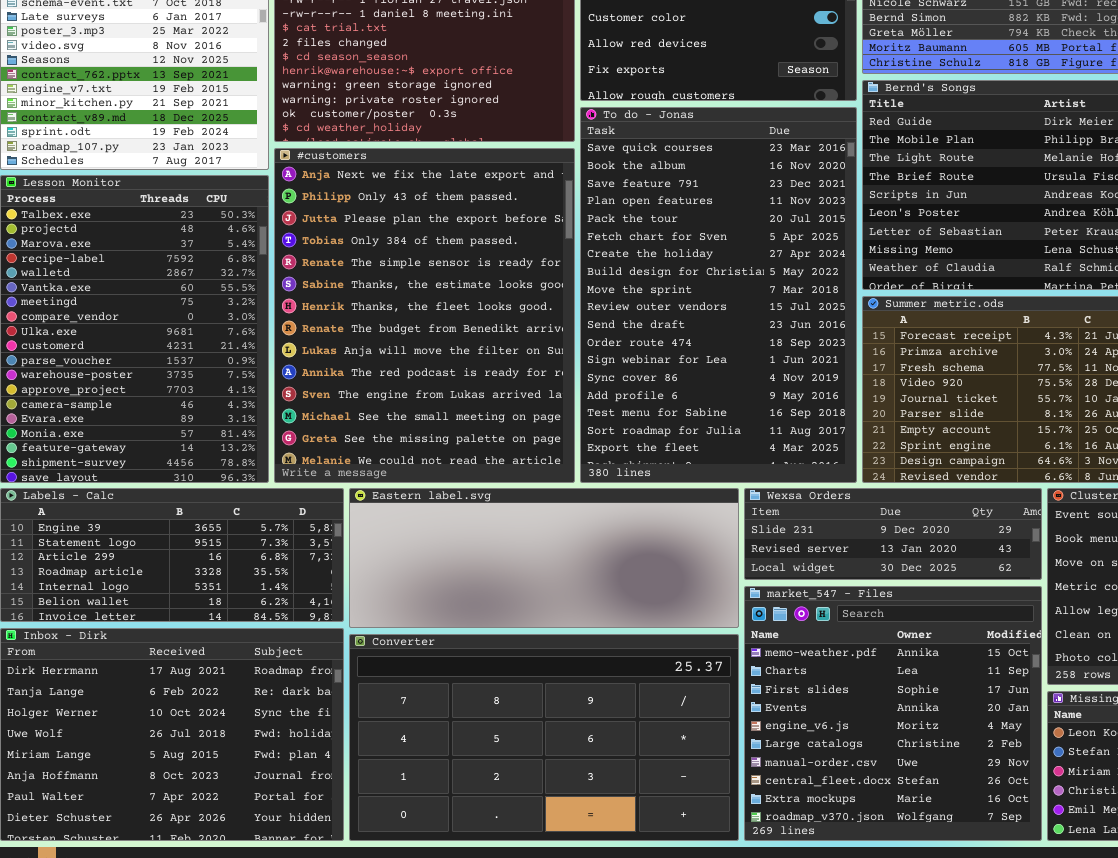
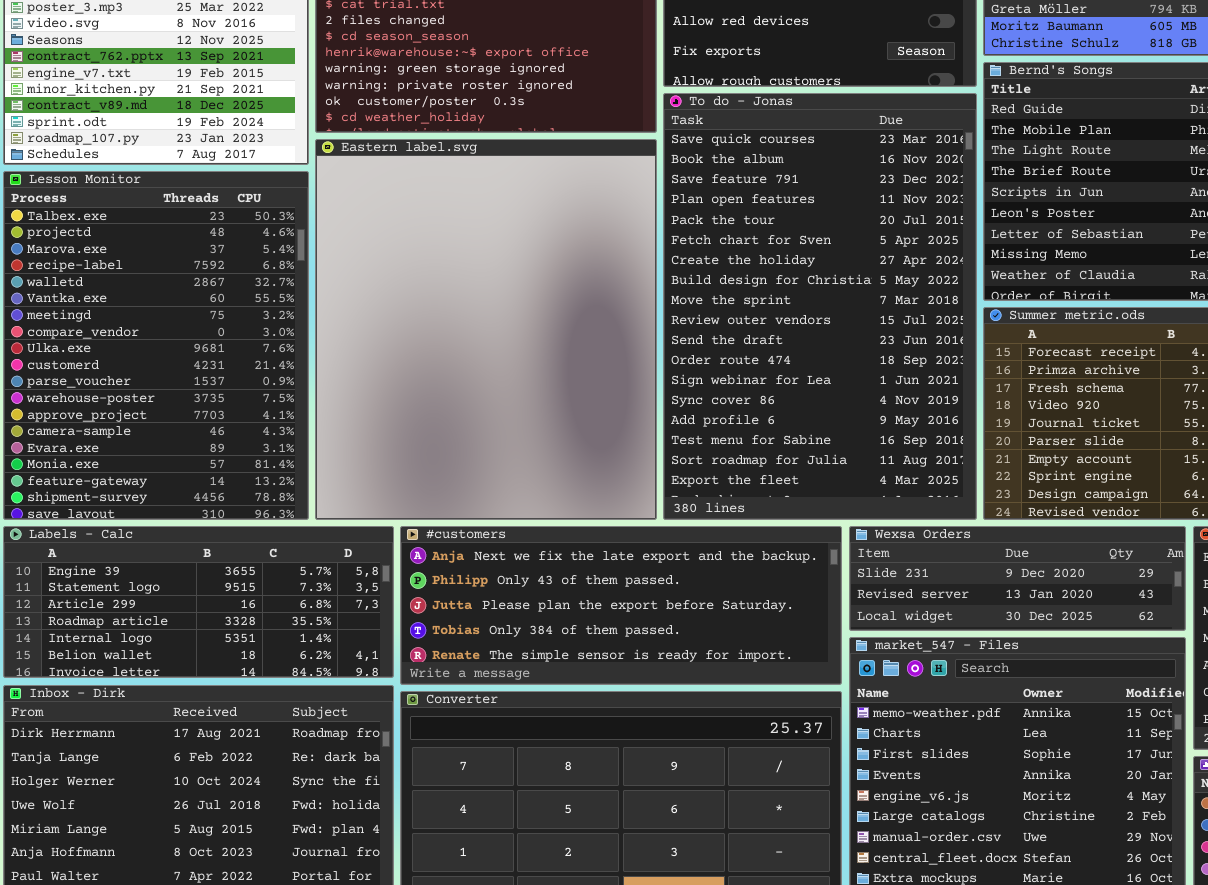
#customers: [274,148,575,483] -> [400,526,842,685], moved, resized
Eastern label.svg: [349,488,739,628] -> [315,139,657,520], moved, resized

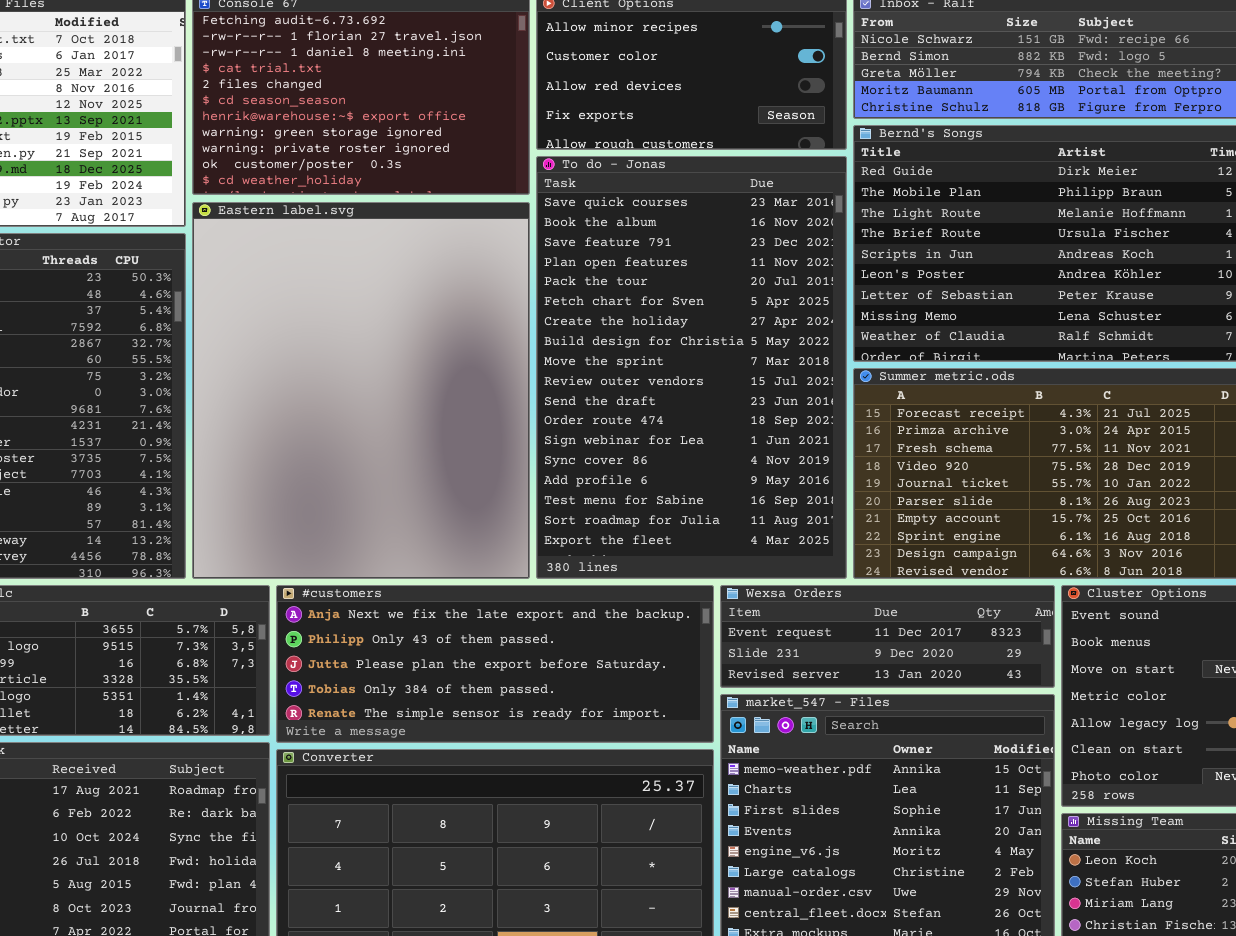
Wexsa Orders: [849,526,1186,631] -> [720,585,1055,688], scrolled up 1 row

